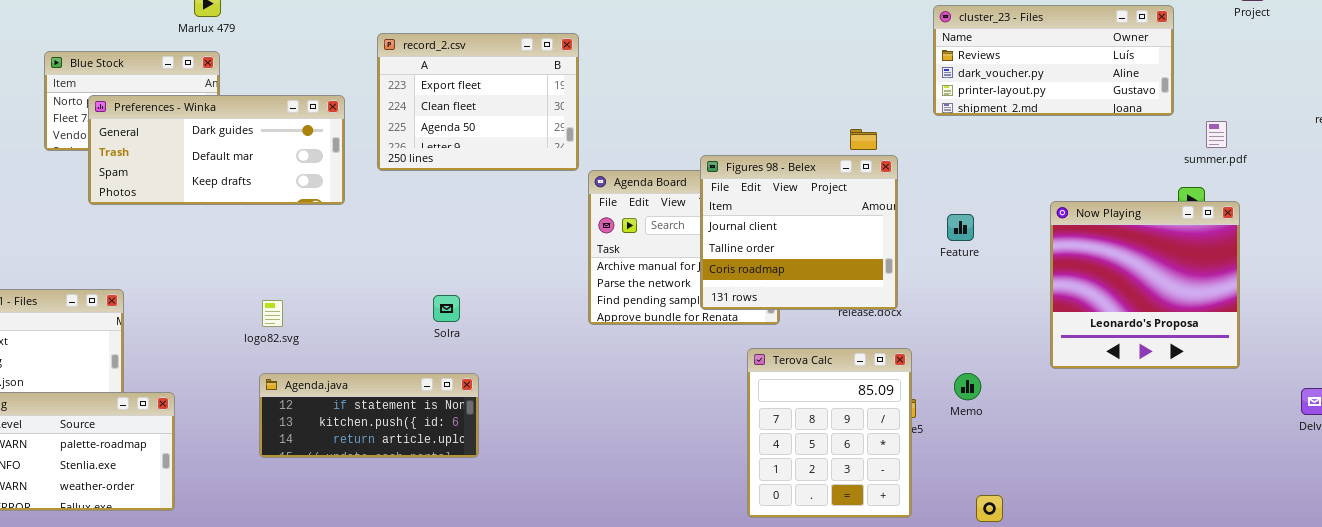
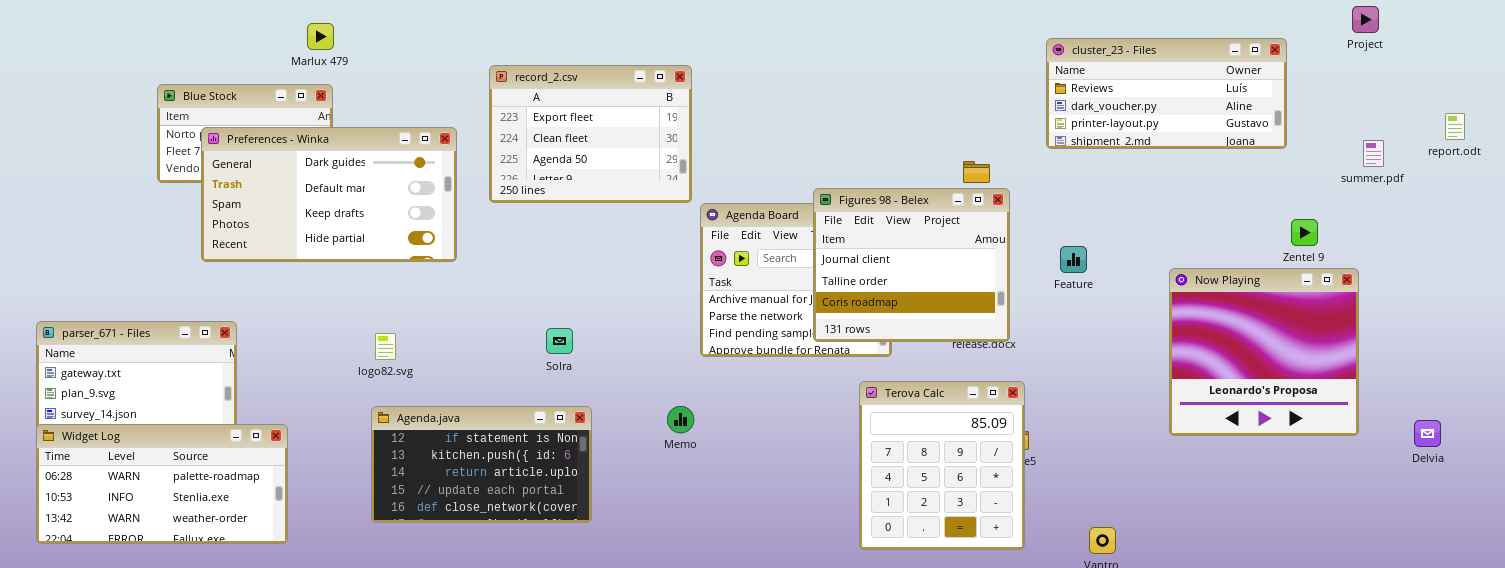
Preferences - Winka: [88,95,345,205] -> [201,127,457,262], resized
summer.pdf: [1206,121,1227,148] -> [1363,140,1384,167], moved
Now Playing: [1050,201,1240,369] -> [1169,268,1359,436], moved
Agenda.java: [259,373,479,458] -> [371,406,592,523], resized
Memo: [954,373,981,400] -> [667,406,694,433], moved

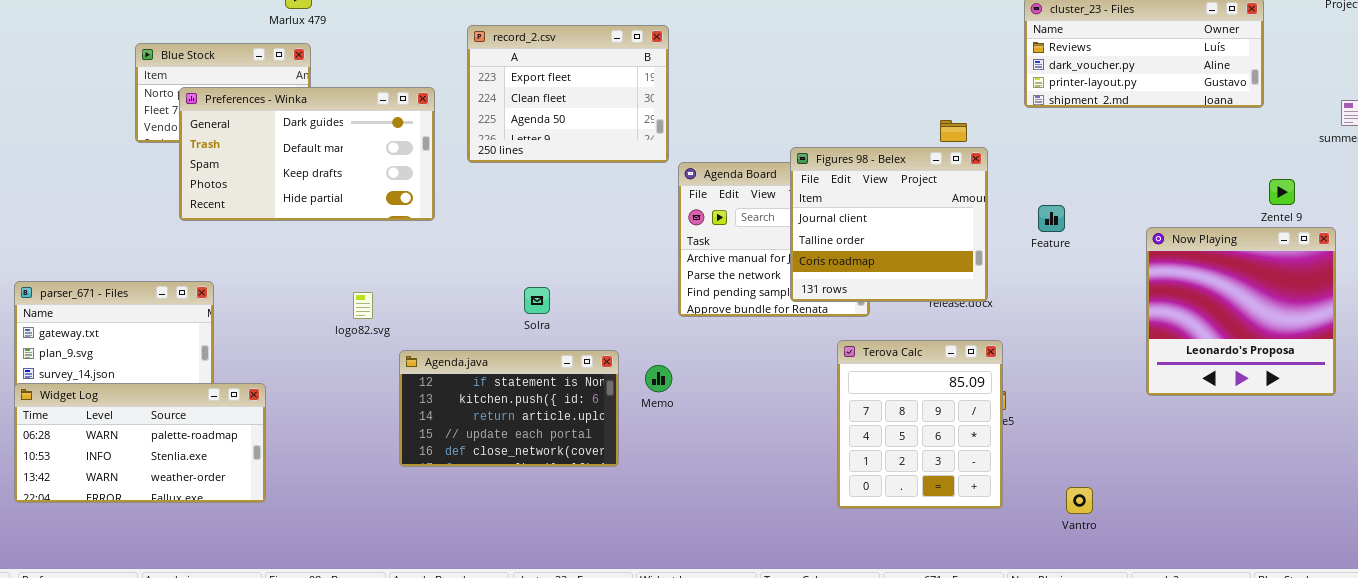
Agenda.java: [371,406,592,523] -> [399,350,619,467], moved

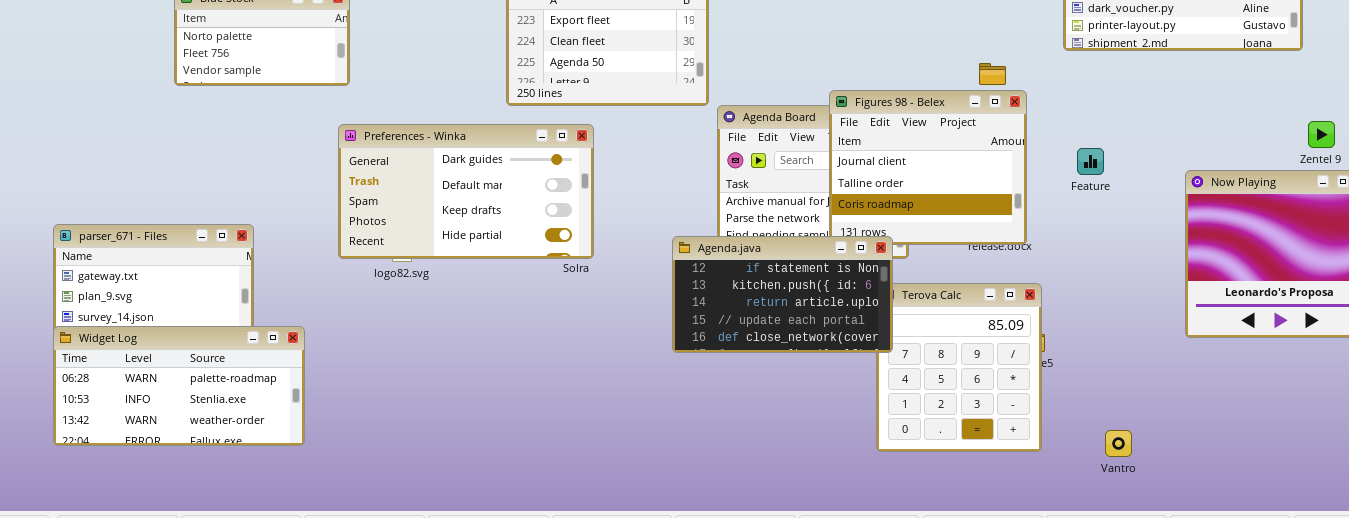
Preferences - Winka: [179,87,435,221] -> [338,124,594,259], moved
Agenda.java: [399,350,619,467] -> [672,236,893,353], moved

